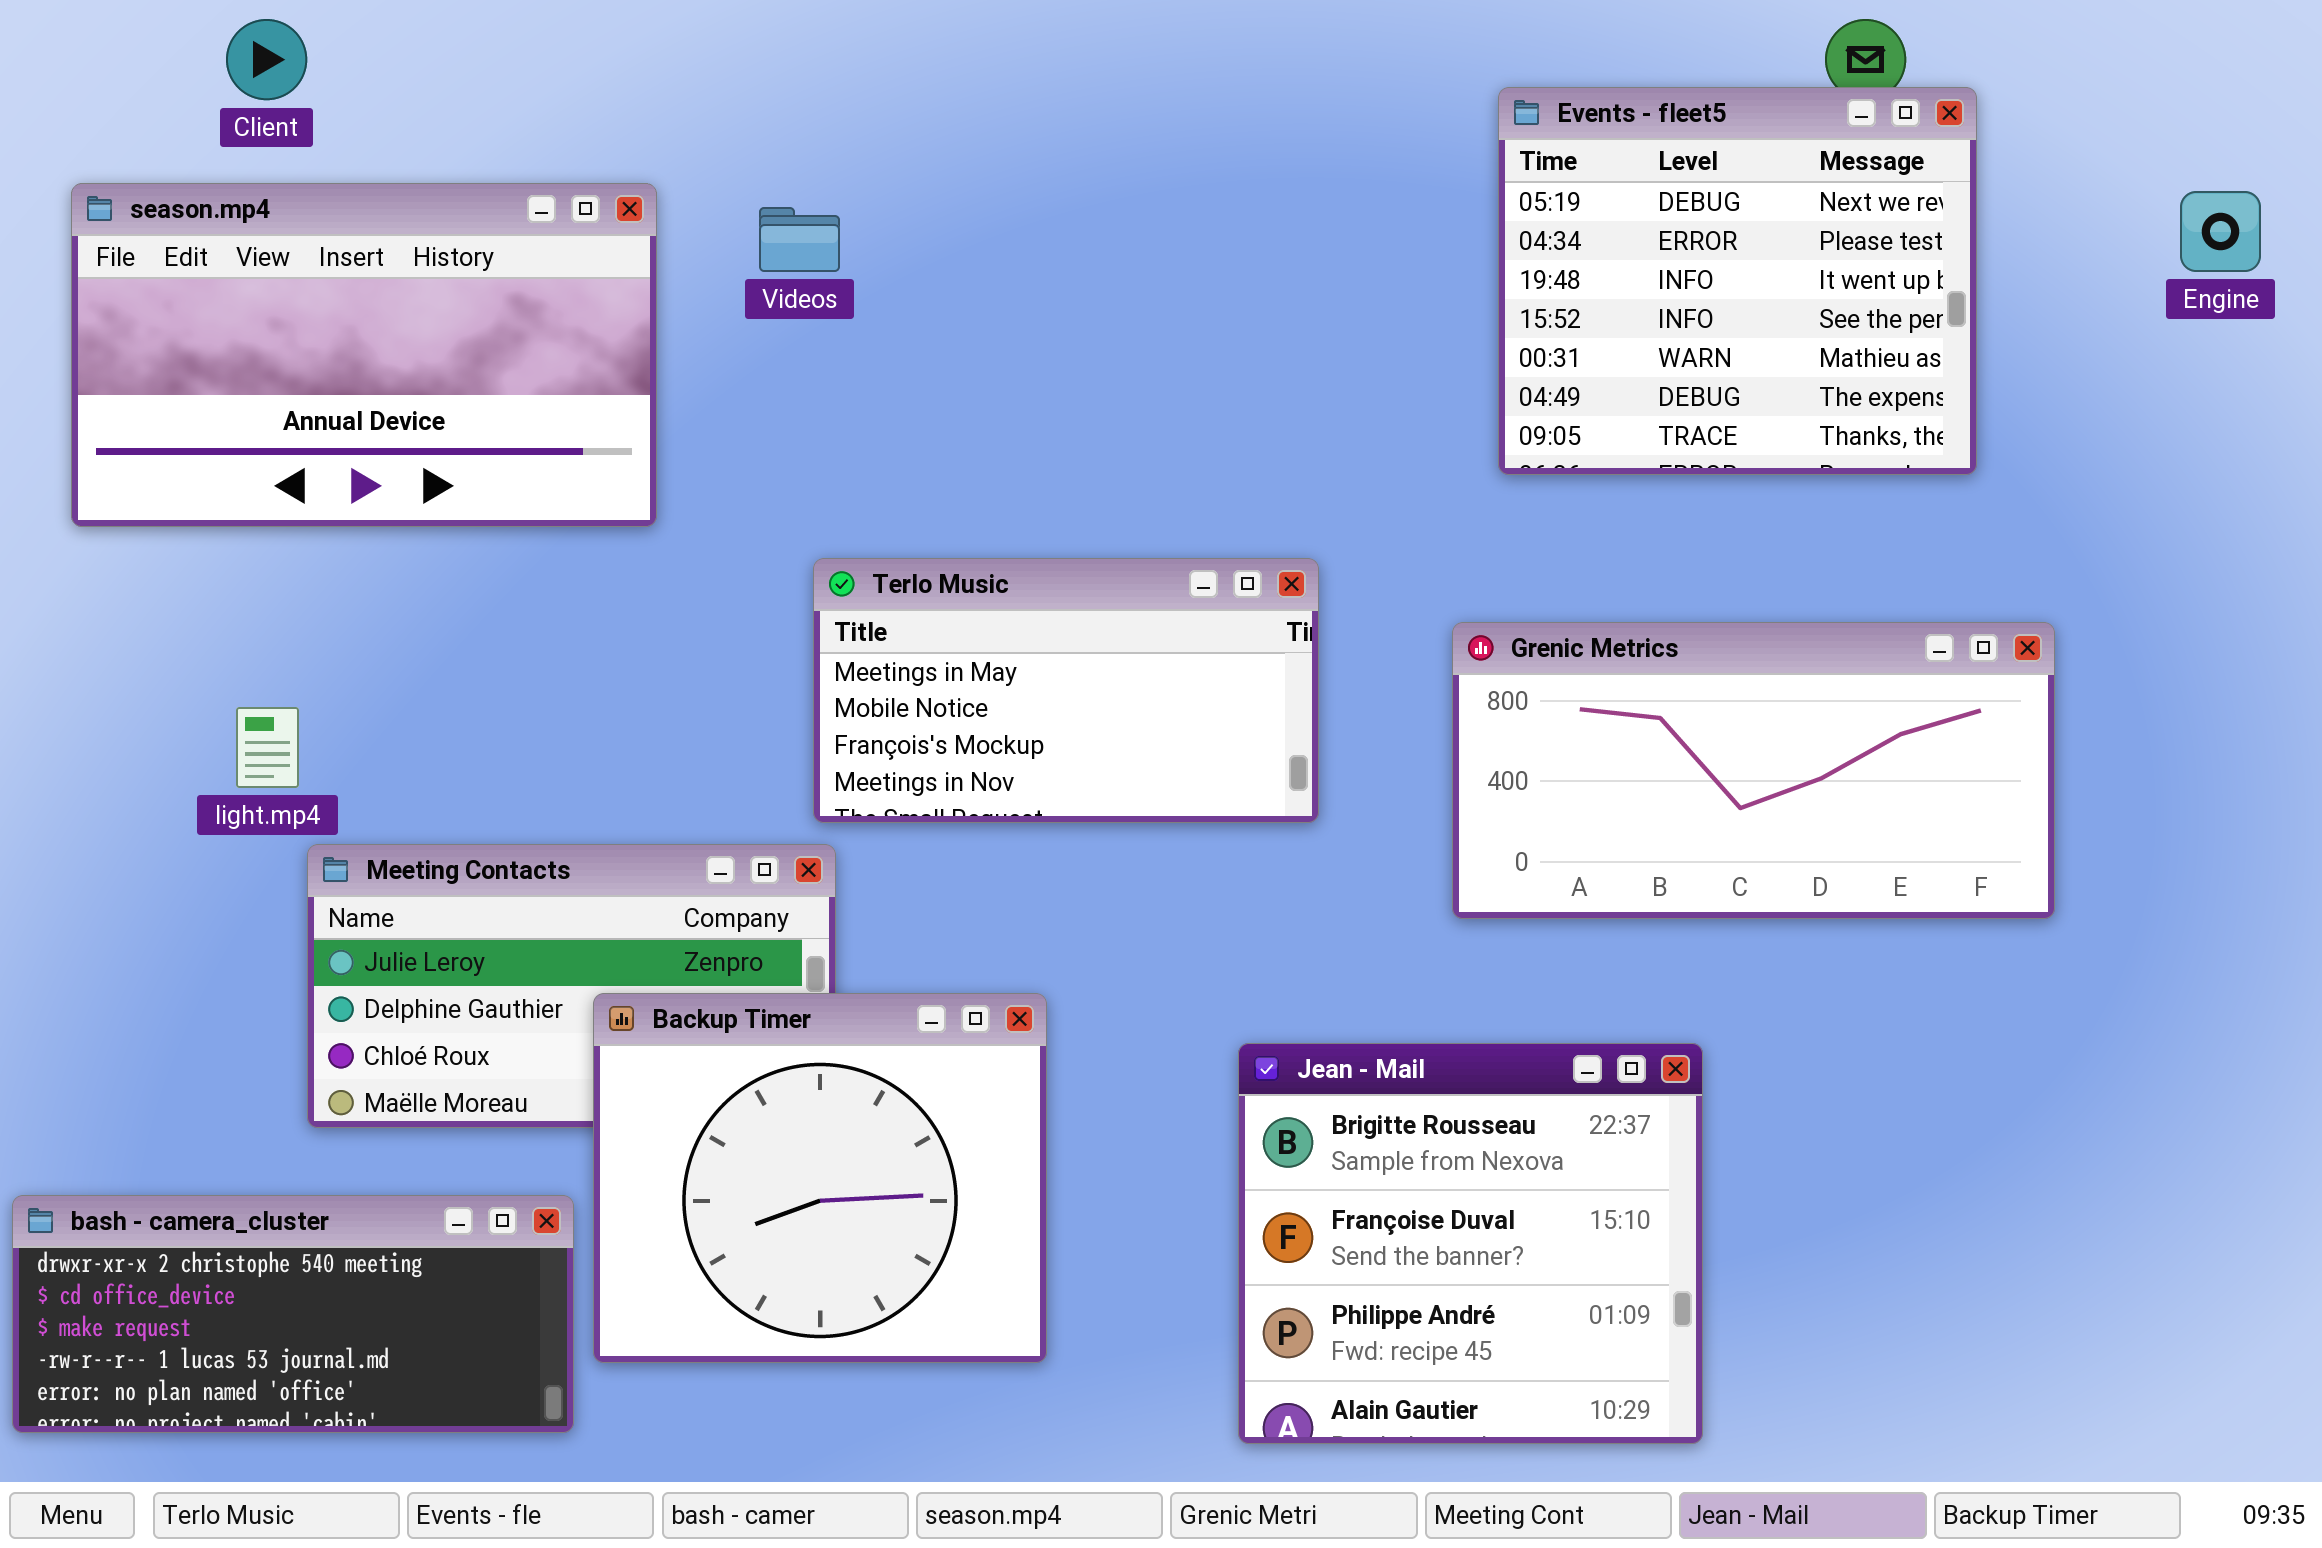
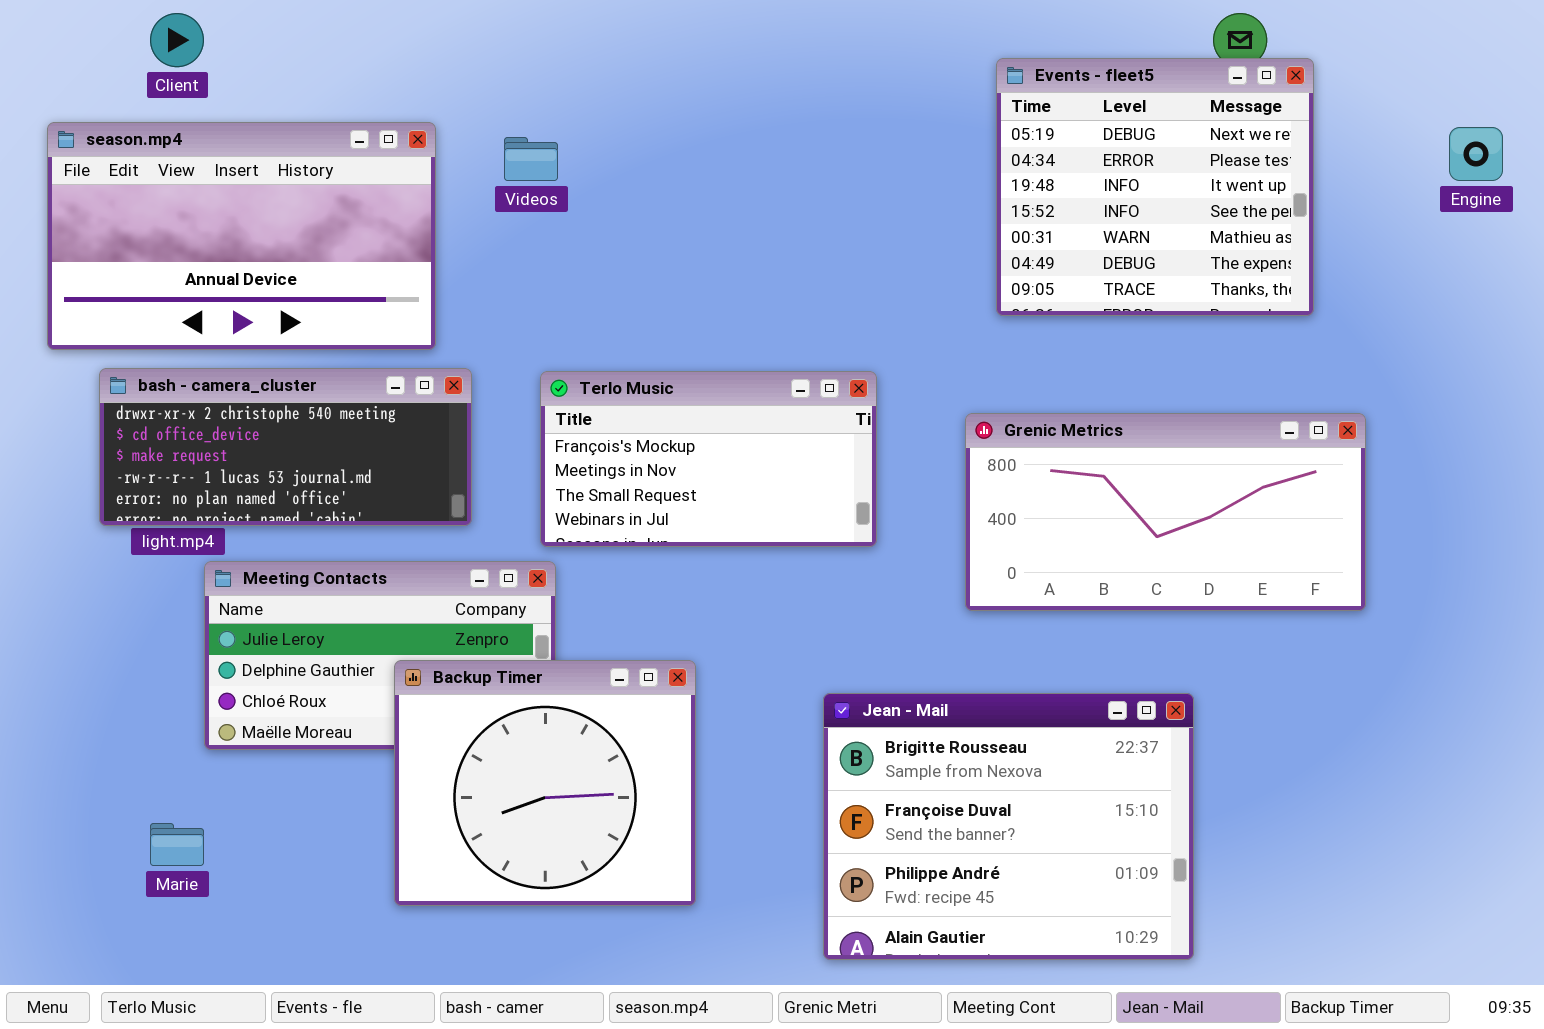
Terlo Music: [813,558,1319,823] -> [540,371,877,547], scrolled down 2 rows
Jean - Mail: [1238,1043,1703,1444] -> [823,693,1194,960], resized
bash - camera_cluster: [12,1195,574,1433] -> [99,368,472,526], moved

